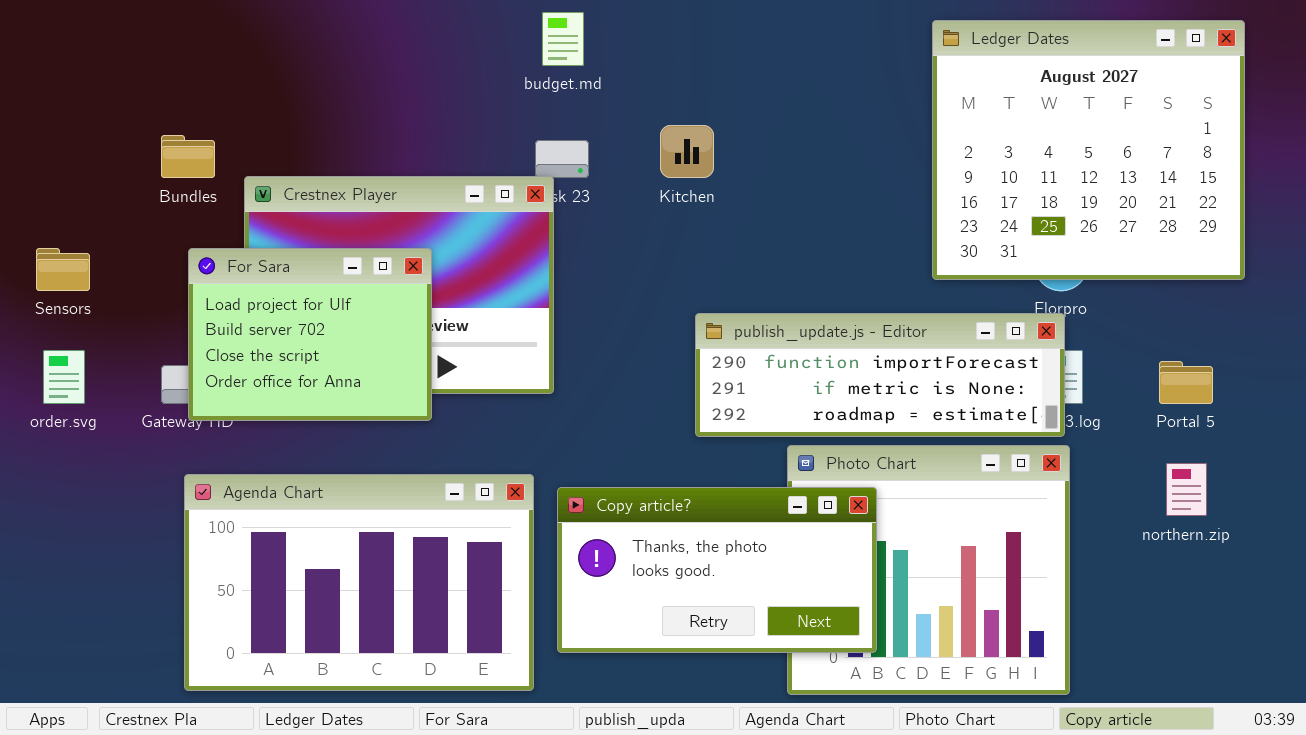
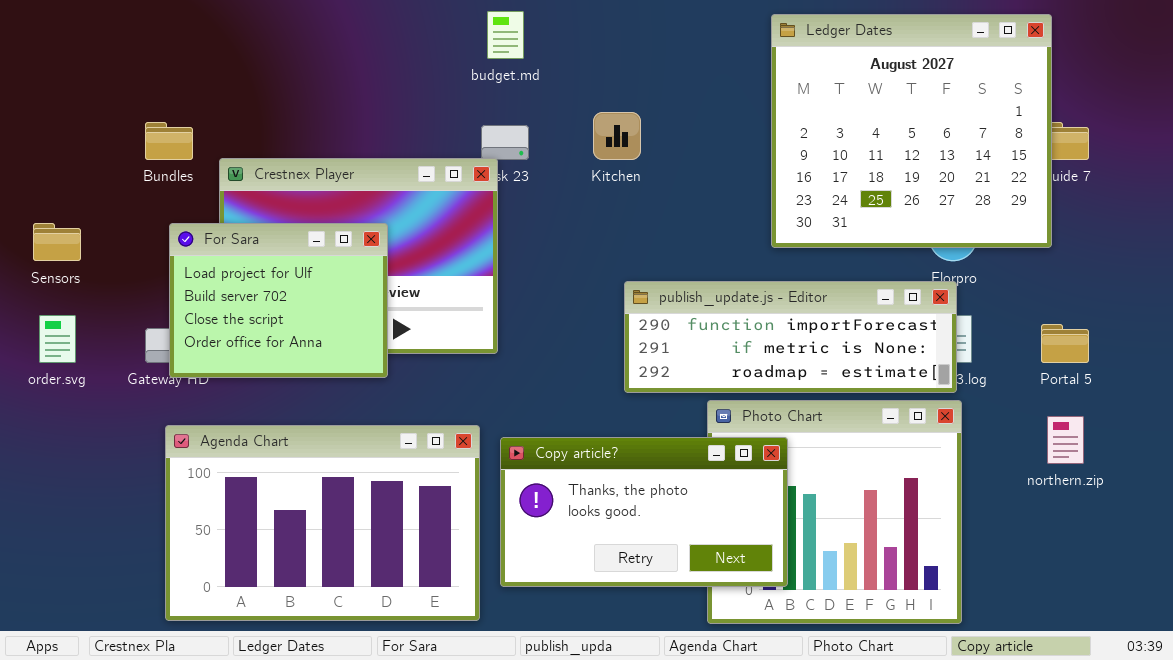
Ledger Dates: [932,20,1245,280] -> [771,14,1052,248], moved

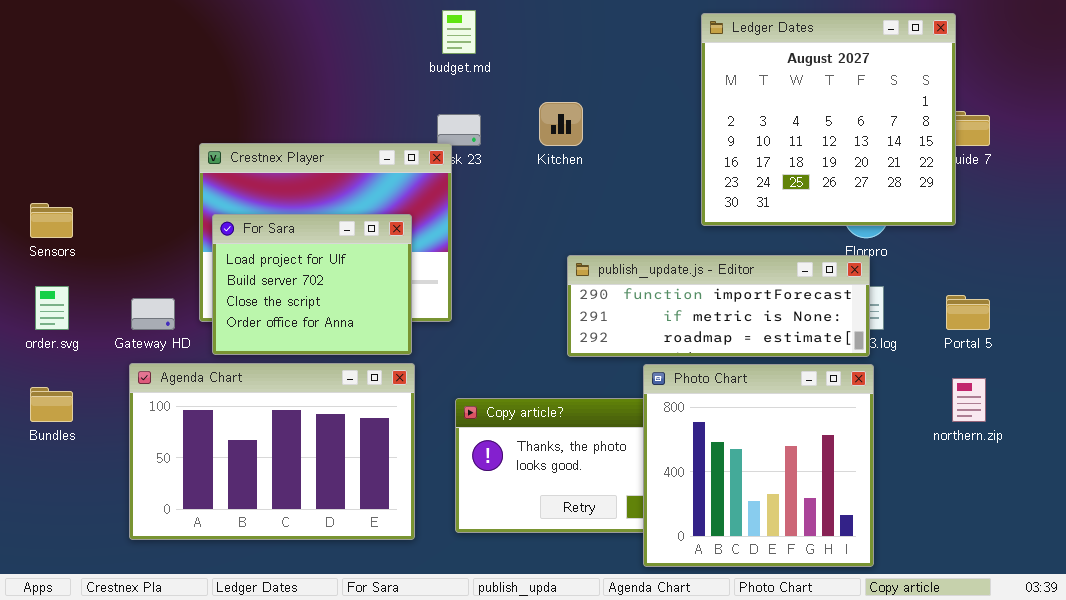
Bundles: [145,122,193,160] -> [30,387,73,422], moved
For Sara: [169,223,388,378] -> [212,214,412,355], moved
Photo Chart: [707,400,962,624] -> [643,364,874,567], raised
Agenda Chart: [165,425,480,621] -> [129,363,415,540], moved

